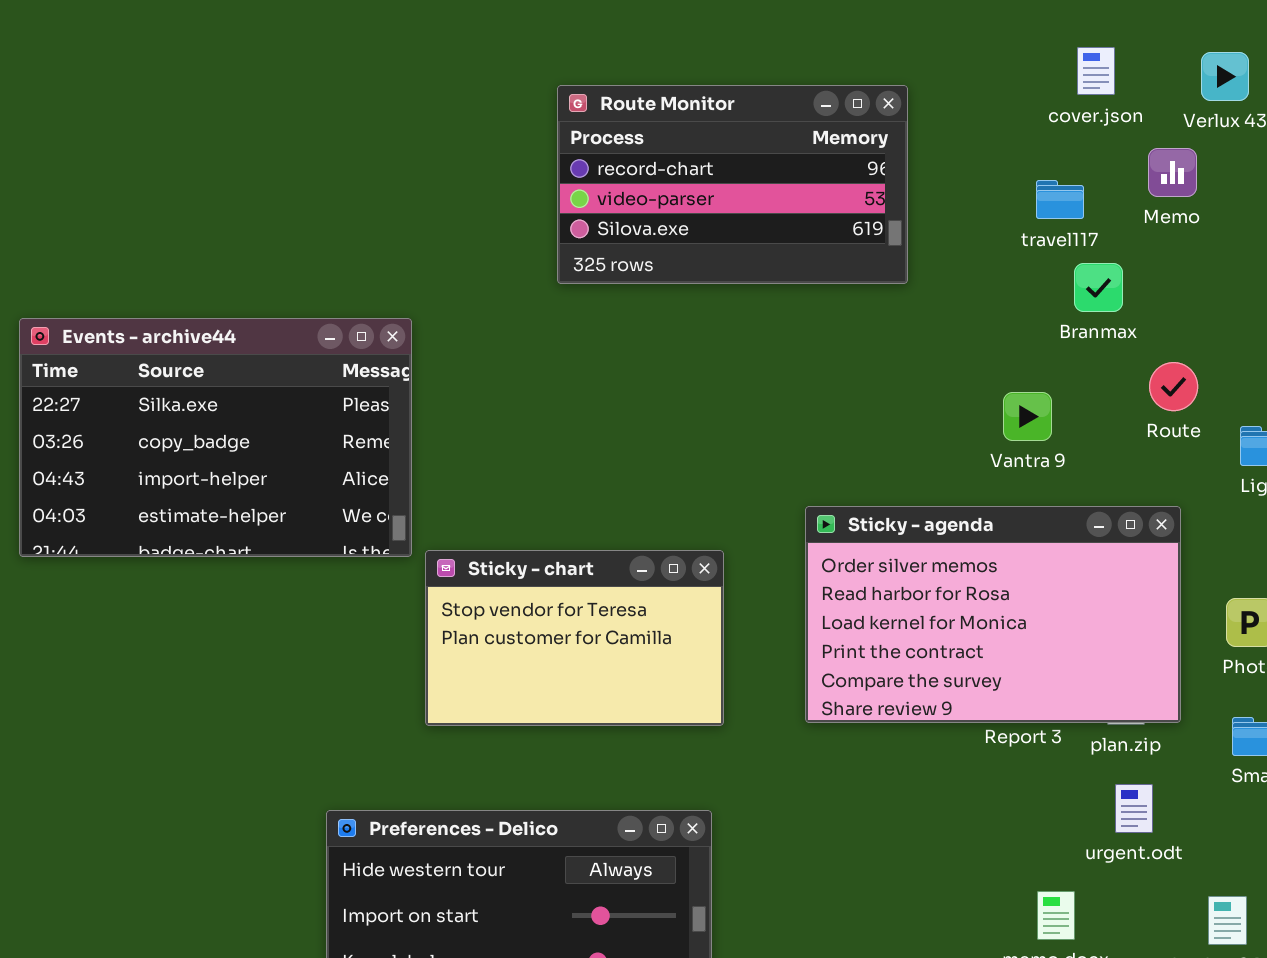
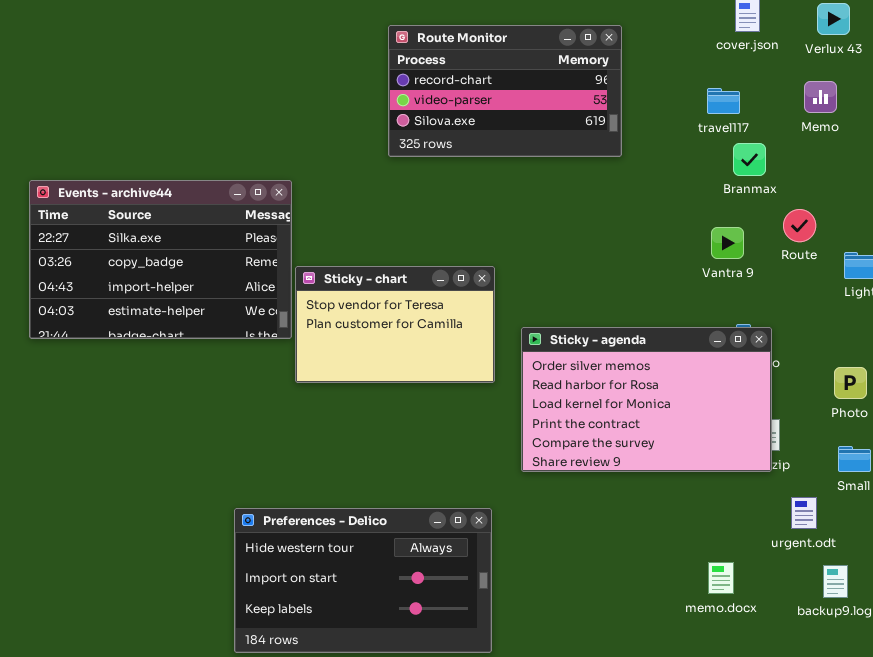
Memo: [1148,148,1197,197] -> [804,81,837,113], moved
Vantra 9: [1003,392,1052,441] -> [711,227,744,259], moved
Sticky - agenda: [805,506,1181,723] -> [521,327,772,472], moved
Sticky - chart: [425,550,724,726] -> [295,266,495,383], moved
urgent.odt: [1115,784,1153,833] -> [791,497,817,529], moved

